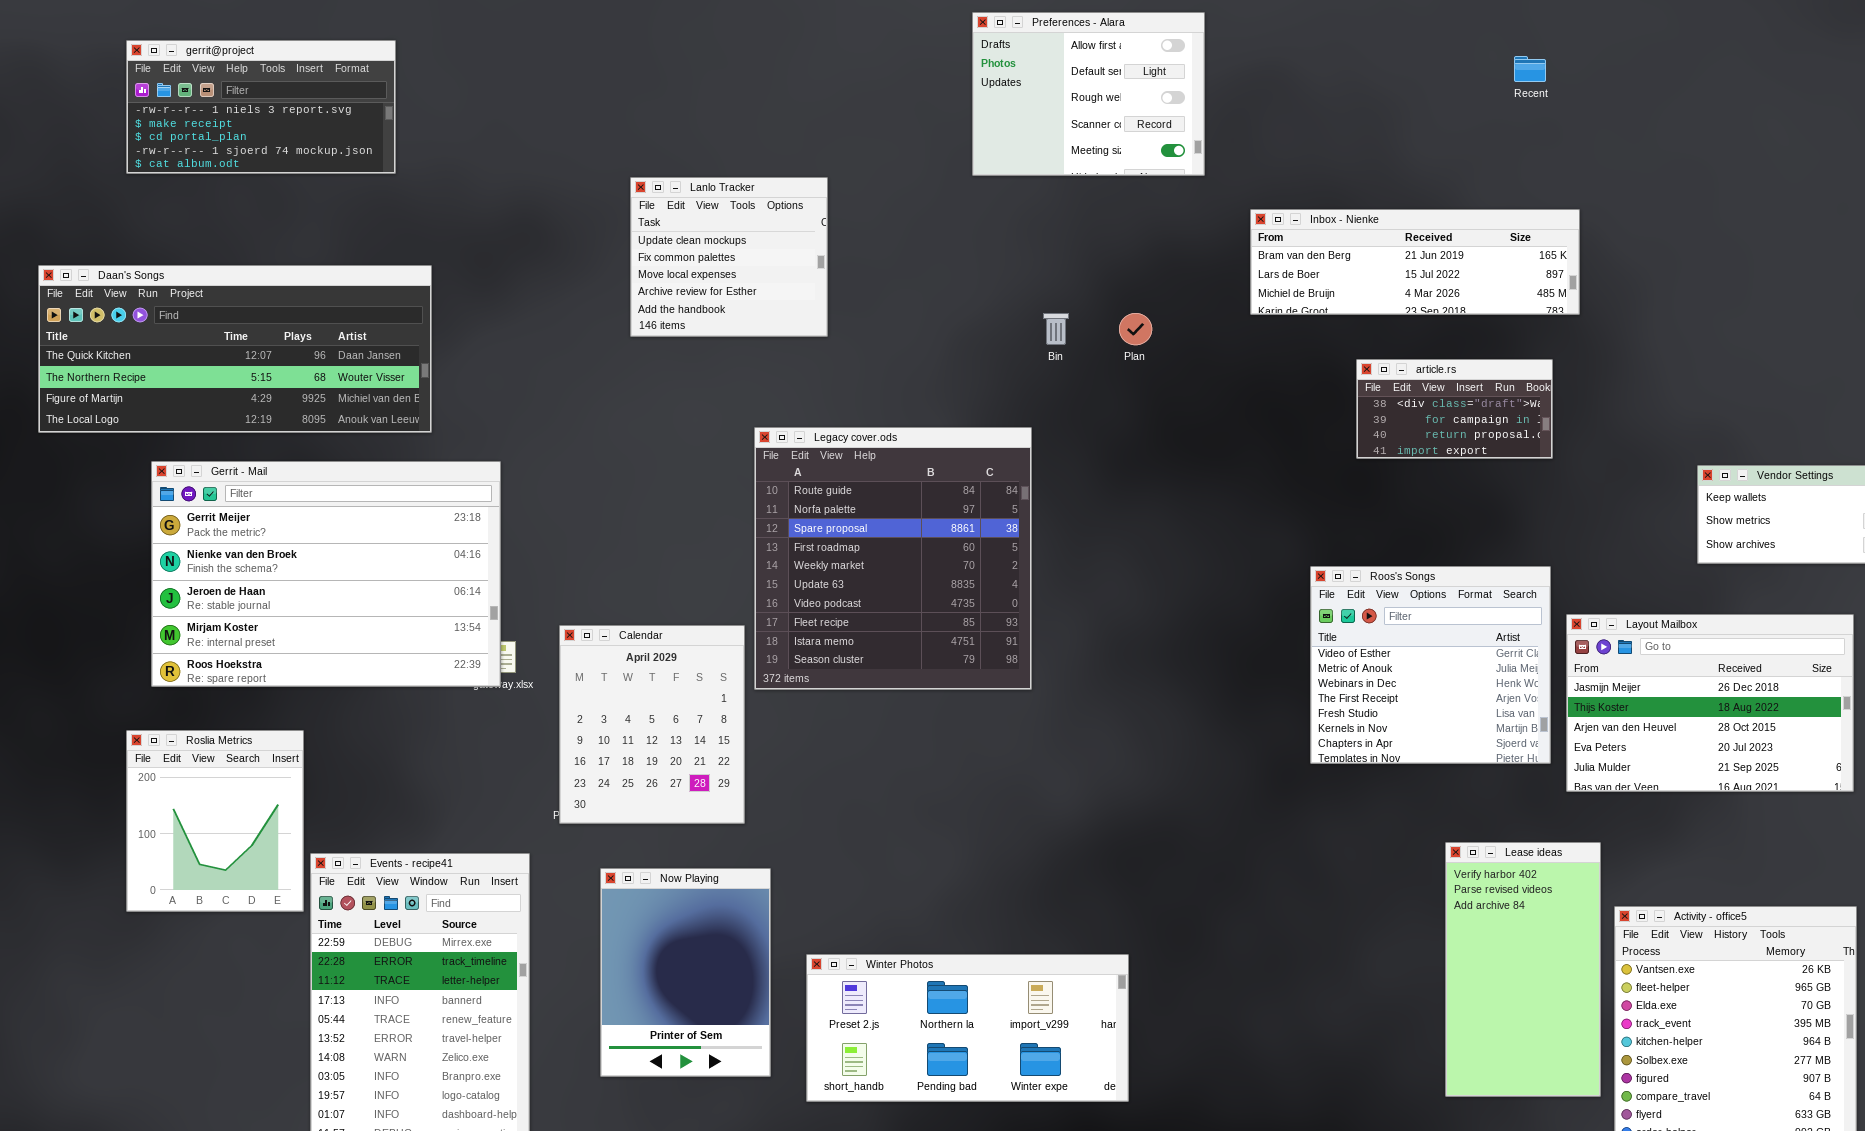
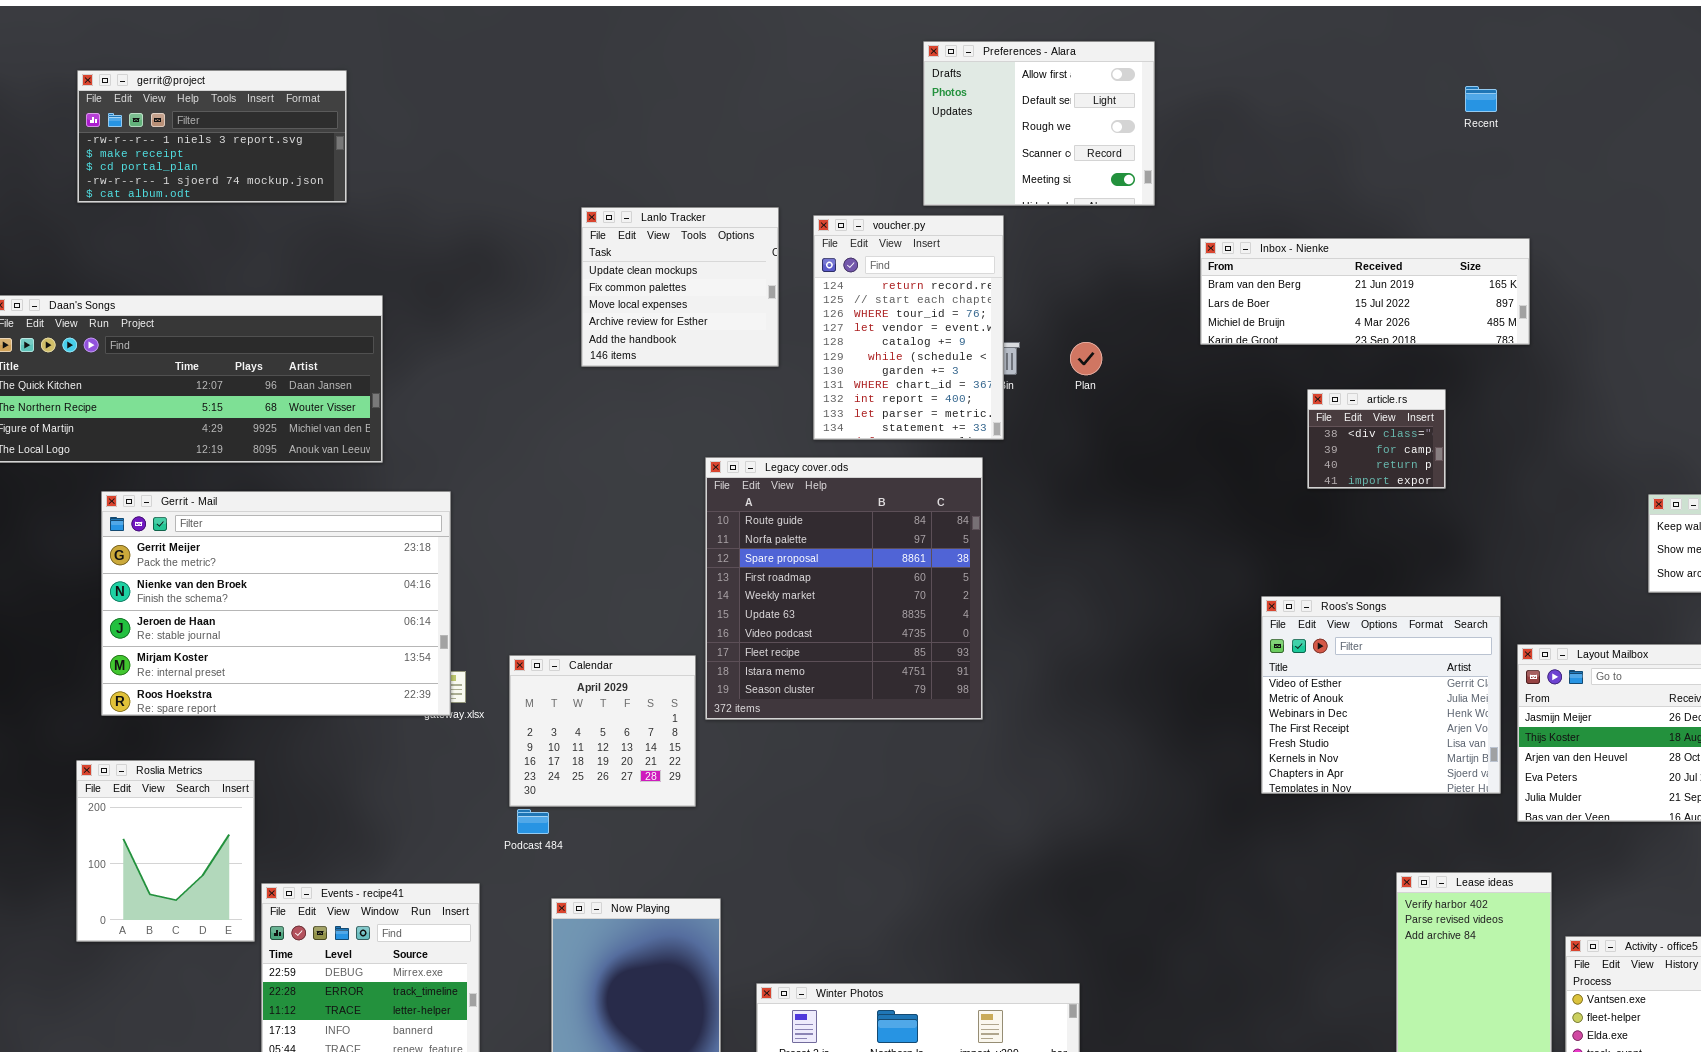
voucher.py: none -> [813,215,1004,440], opened
article.rs: [1356,359,1553,459] -> [1307,389,1446,489], resized
Calendar: [559,625,745,824] -> [509,655,696,807], resized

